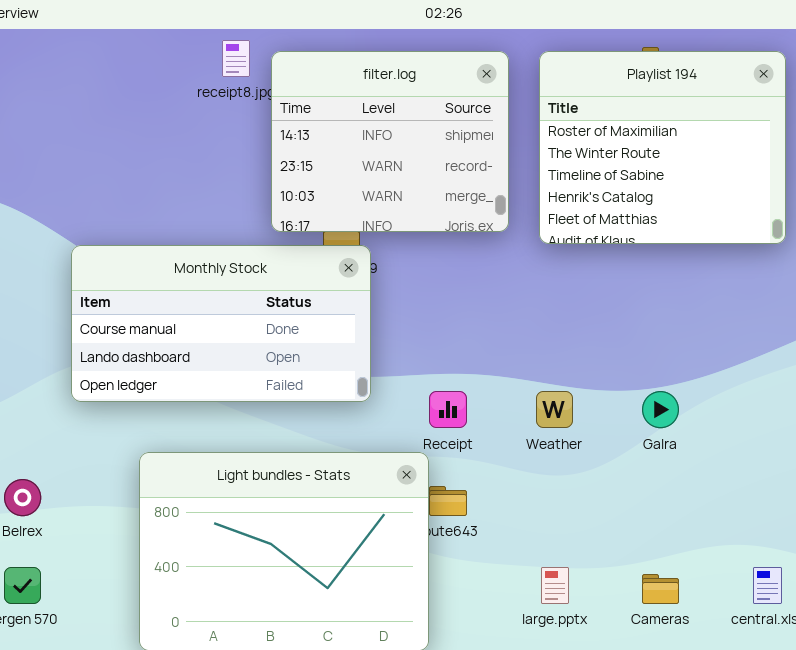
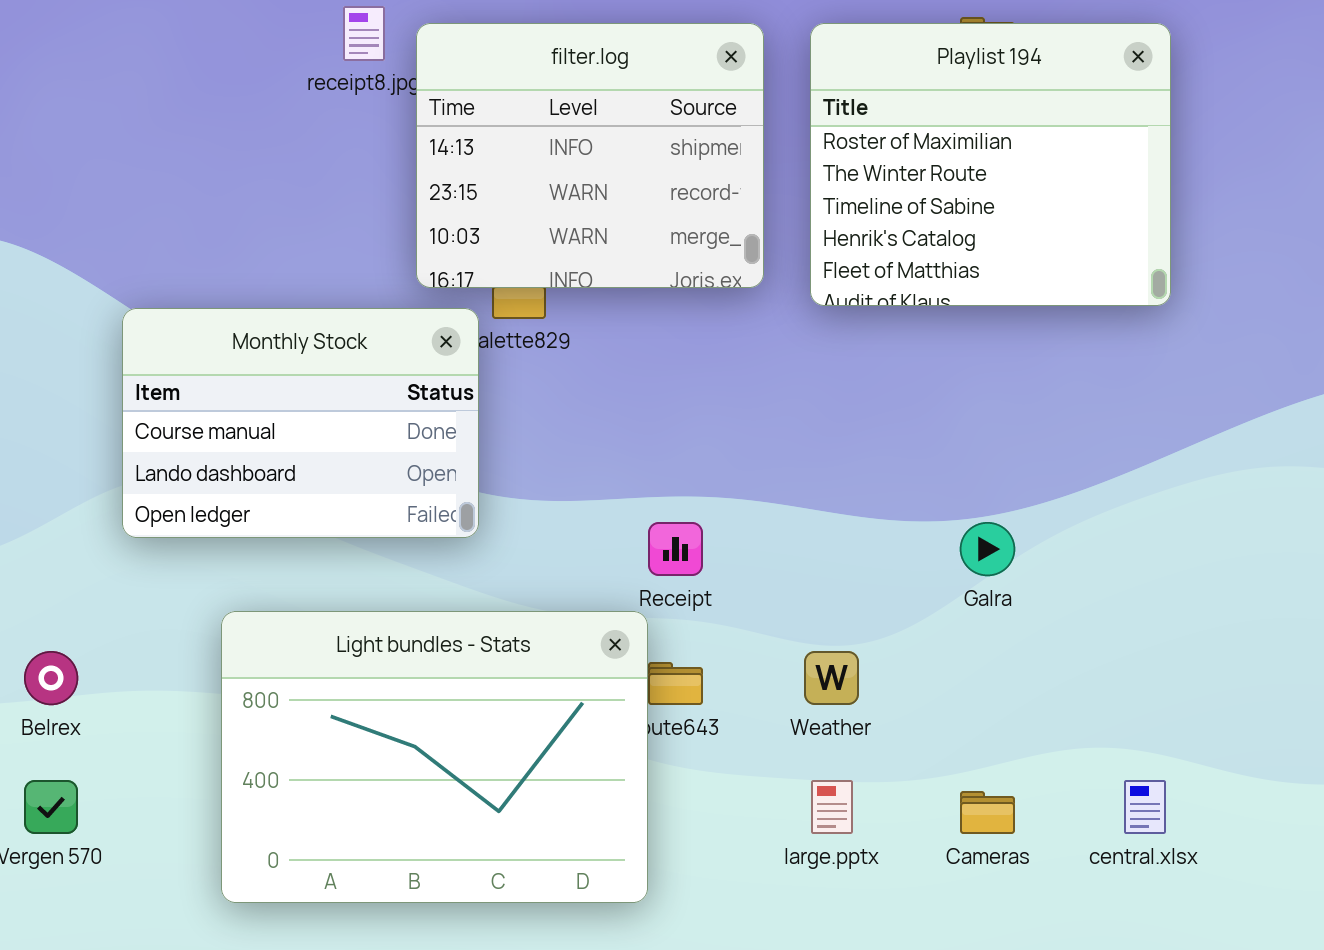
Monthly Stock: [71,245,371,402] -> [122,308,479,538], resized
Weather: [536,391,573,428] -> [804,651,859,705], moved

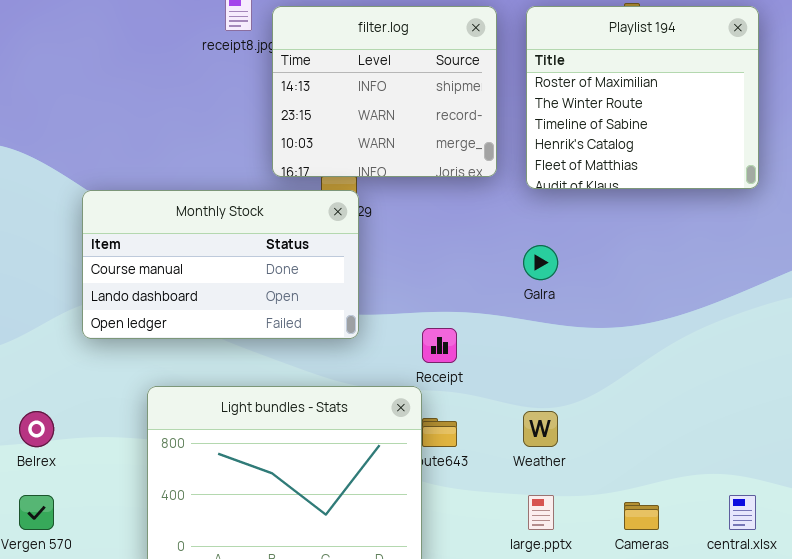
Monthly Stock: [122,308,479,538] -> [82,190,359,339], resized
Galra: [960,522,1015,576] -> [523,245,558,280], moved

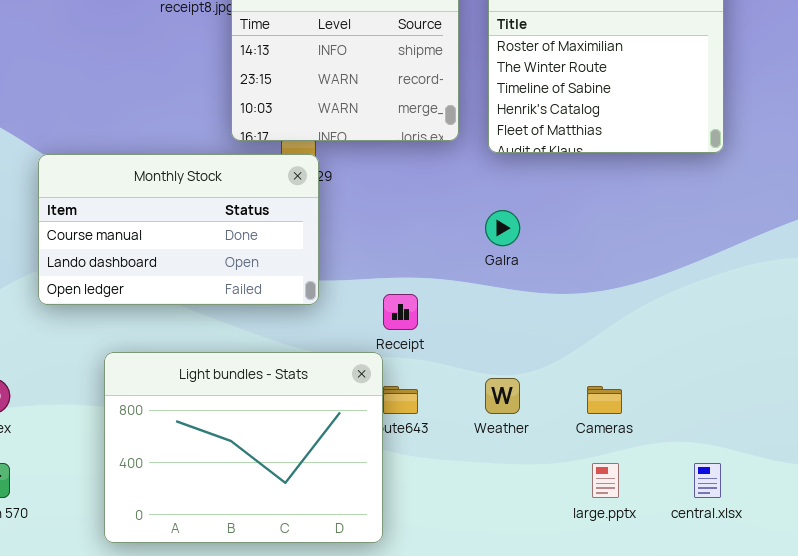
large.pptx: [528,495,554,530] -> [592,463,619,498], moved
Cameras: [624,502,659,530] -> [587,386,622,414], moved

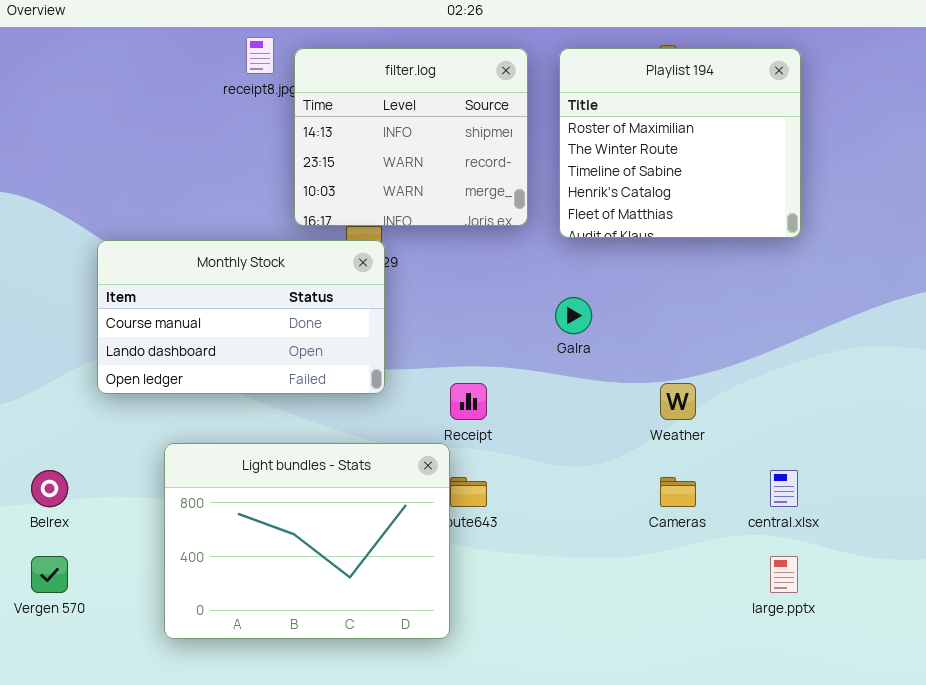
Weather: [485,378,520,414] -> [660,383,696,420], moved
large.pptx: [592,463,619,498] -> [770,556,798,593], moved
central.xlsx: [694,463,721,498] -> [770,470,798,507], moved

